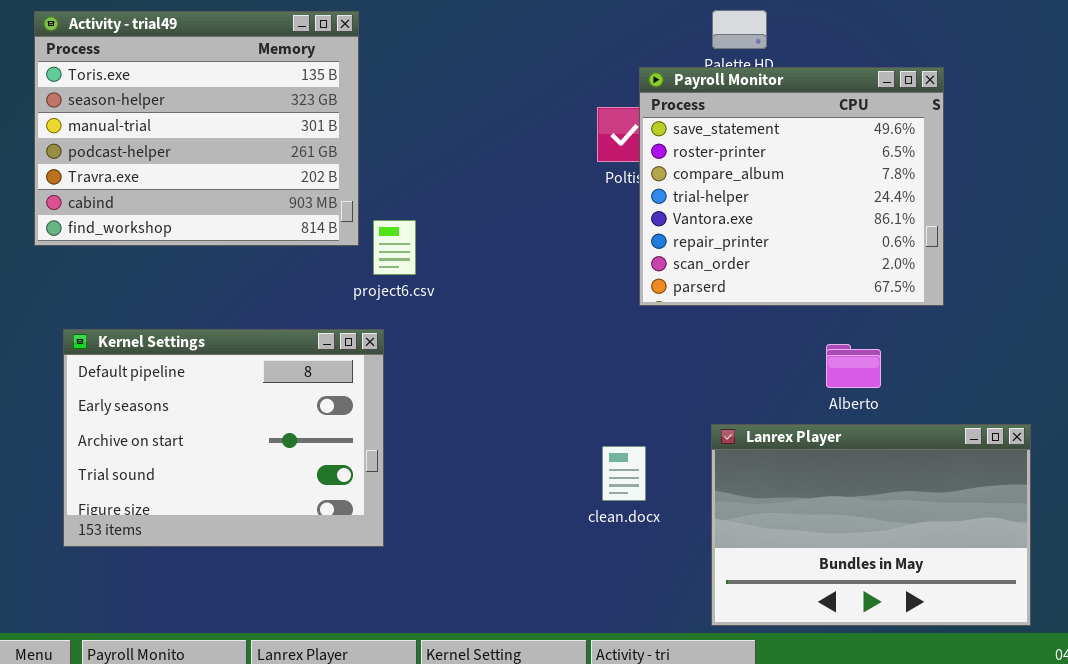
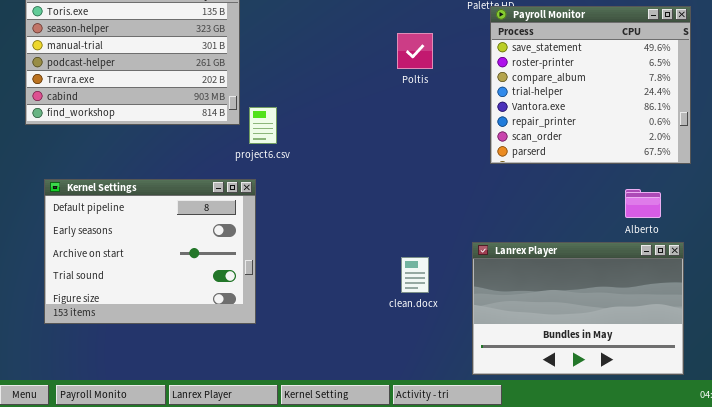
Payroll Monitor: [639,67,944,306] -> [490,6,691,164], moved
Alberto: [826,344,881,388] -> [625,189,661,218], moved

